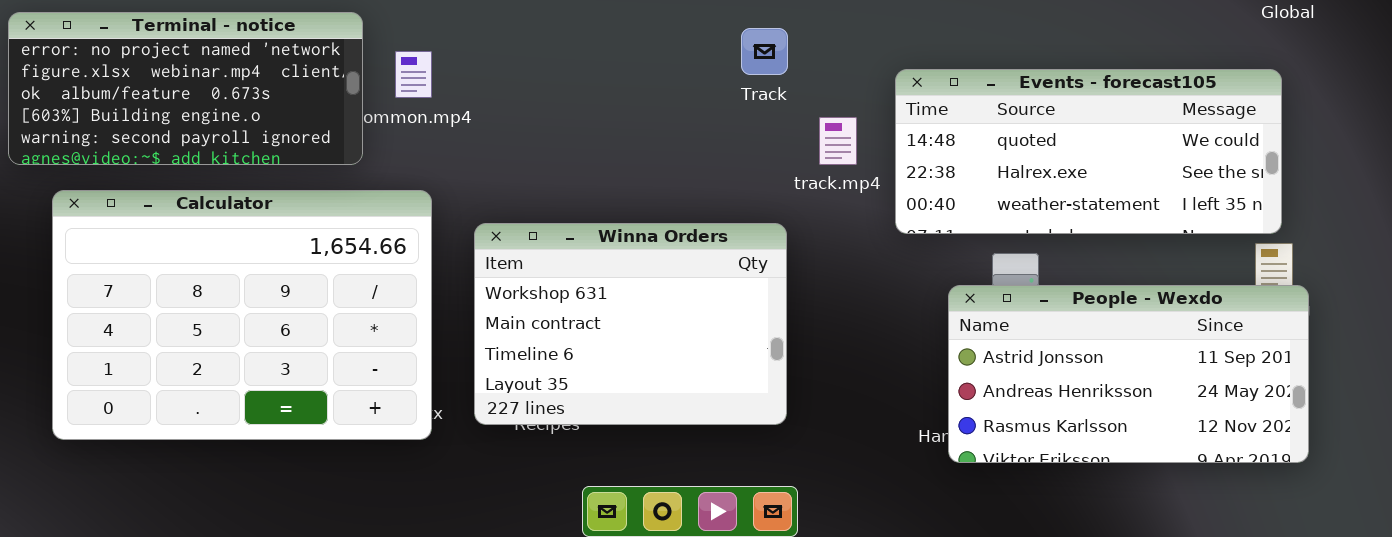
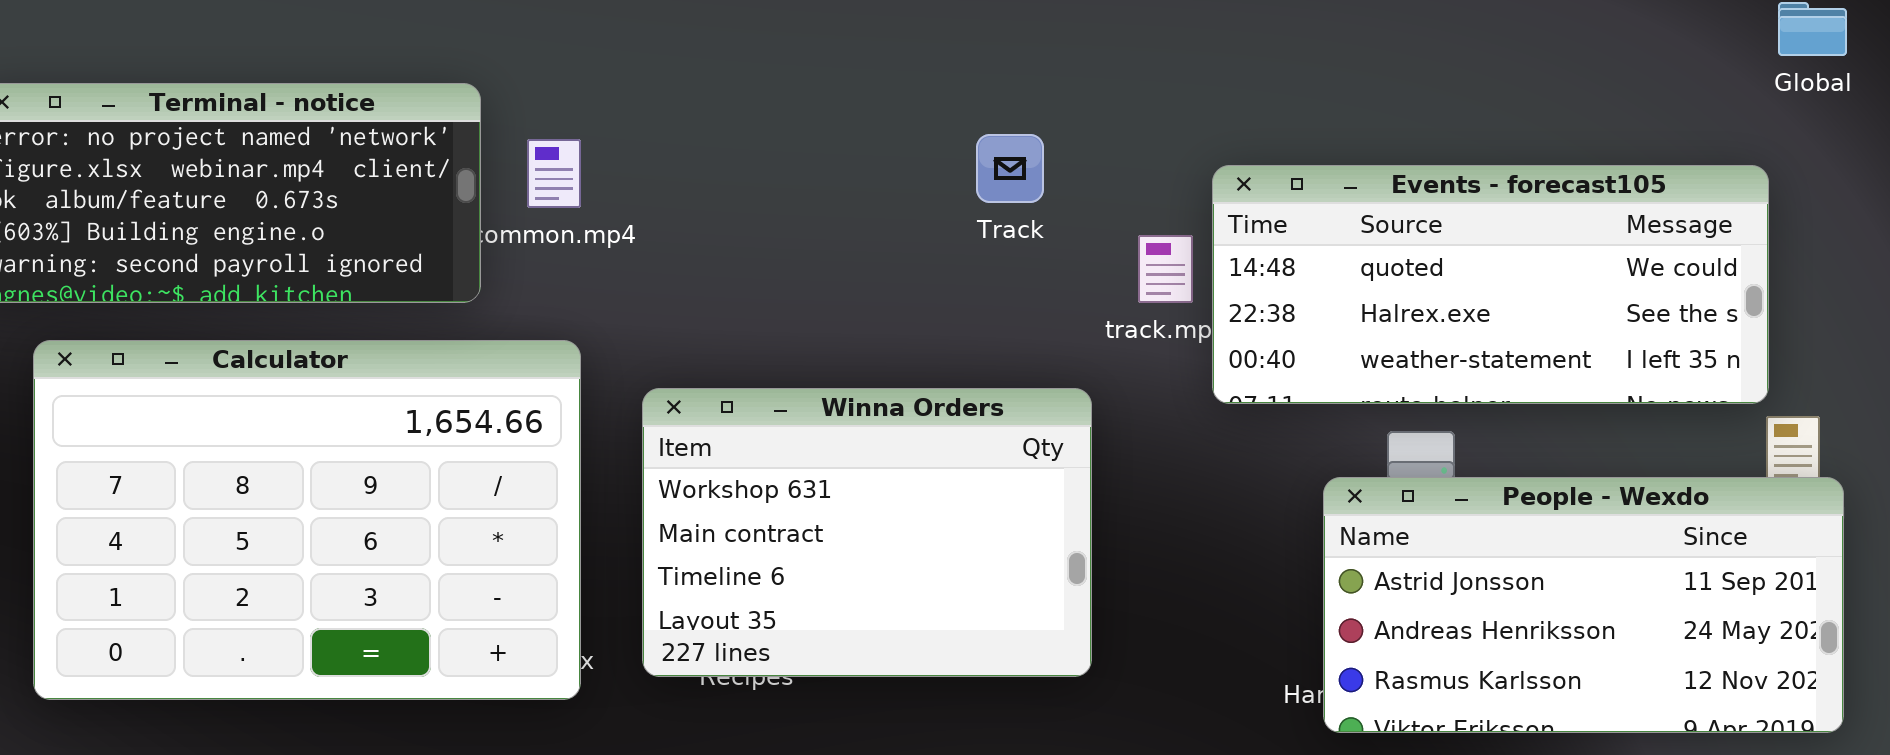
Track: [741,28,788,75] -> [976,134,1044,203], moved
Events - forecast105: [895,69,1282,234] -> [1212,165,1769,404], moved

